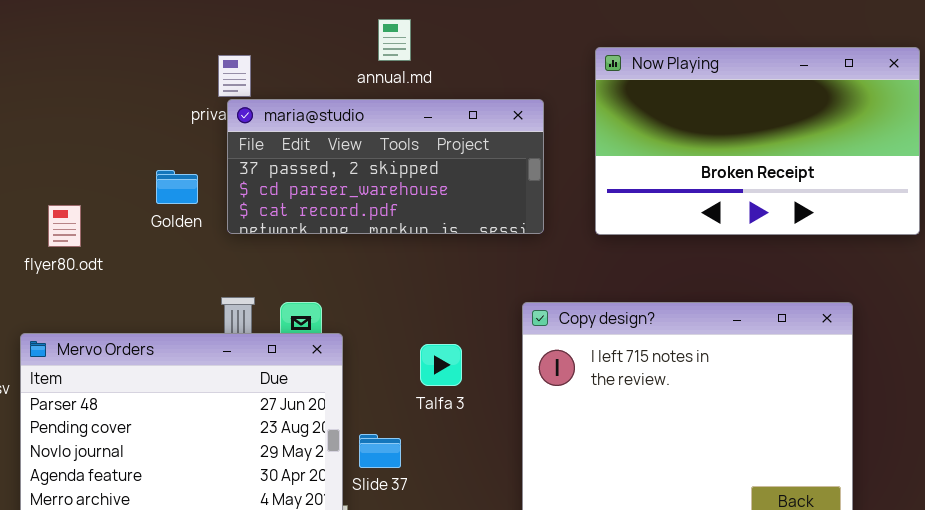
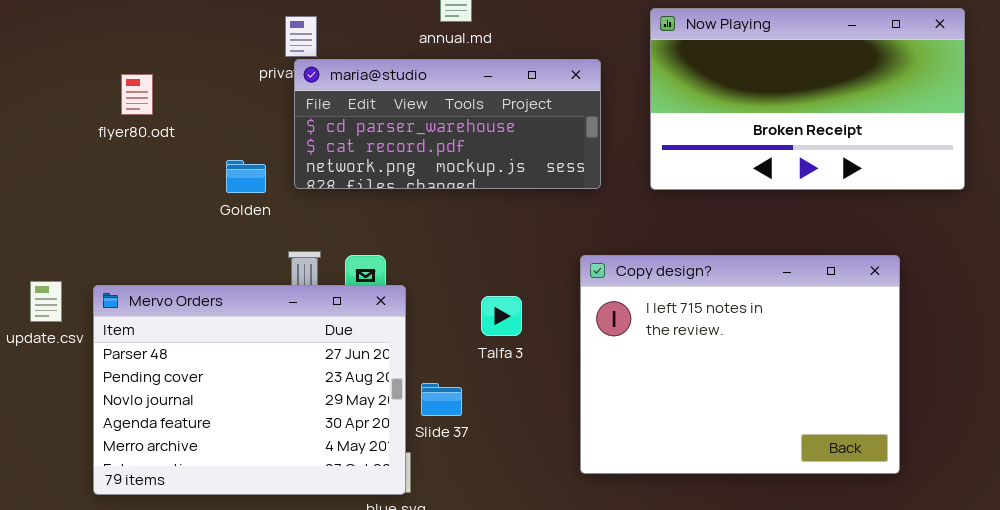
maria@studio: [227,99,544,234] -> [294,59,601,189], scrolled down 1 row
Golden: [156,170,198,204] -> [226,160,266,193], moved
flyer80.odt: [48,205,81,247] -> [121,74,153,115], moved

